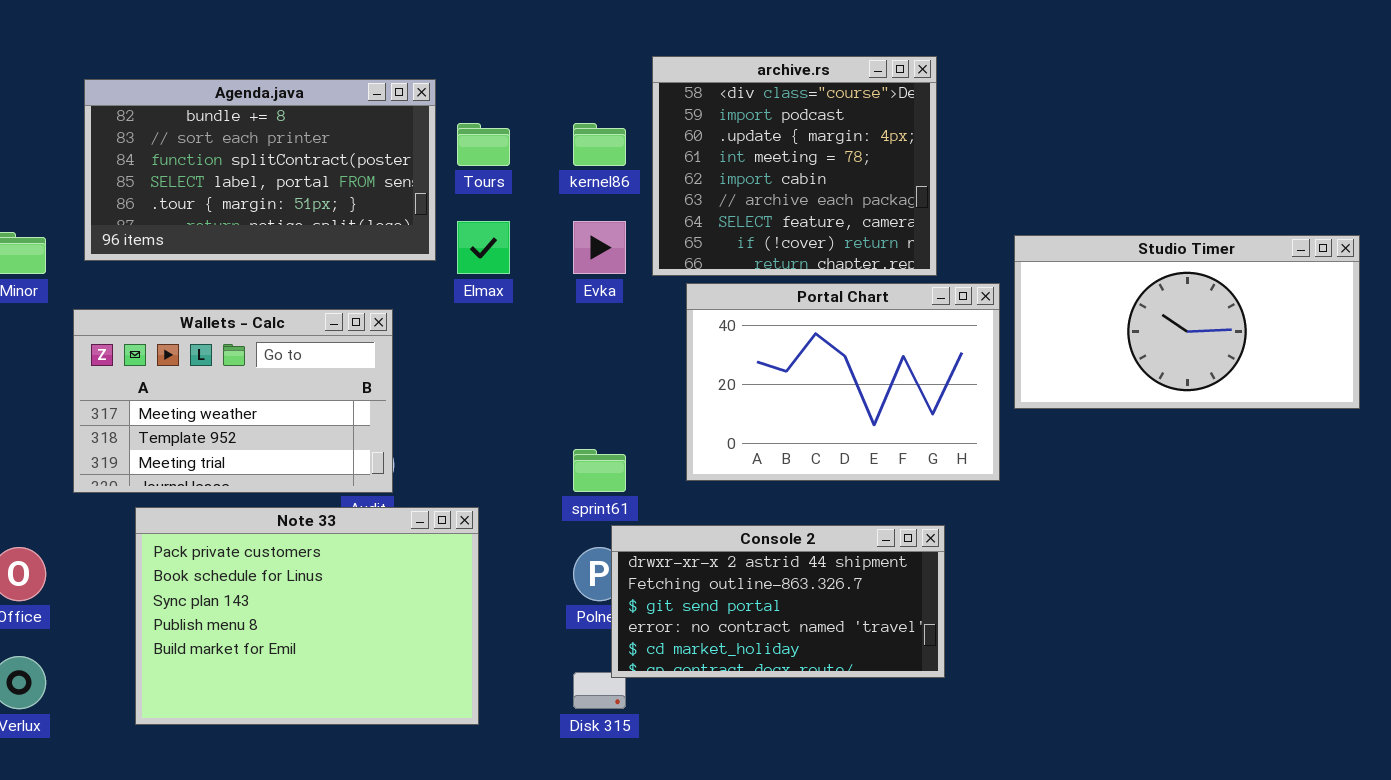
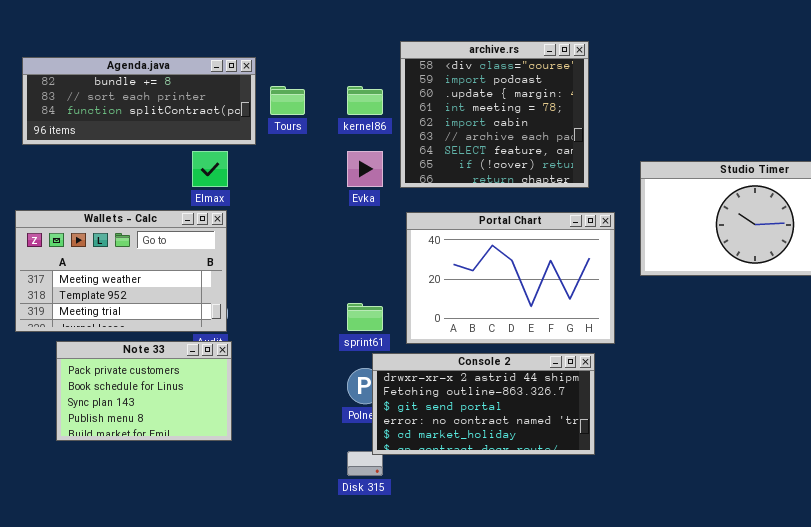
Agenda.java: [84,79,436,261] -> [22,57,256,145], resized
Elmax: [457,221,510,274] -> [192,151,228,187], moved
Portal Chart: [686,283,1000,481] -> [406,212,615,344], moved
Note 33: [135,507,479,725] -> [56,341,232,441], resized

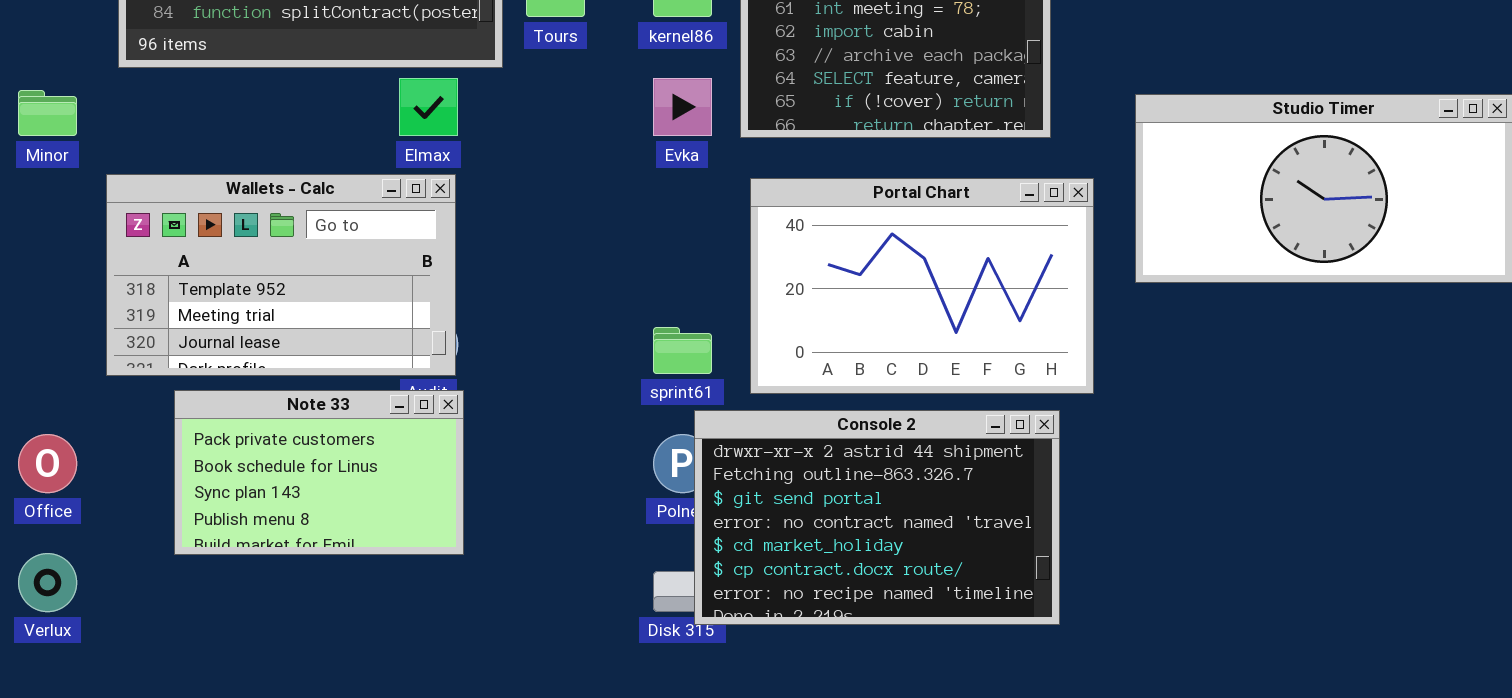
Wallets - Calc: [15,210,227,332] -> [106,174,456,376], scrolled down 1 row
Console 2: [372,353,595,455] -> [694,410,1060,625], resized

